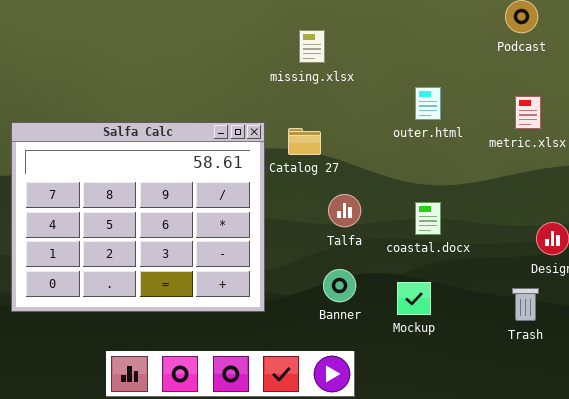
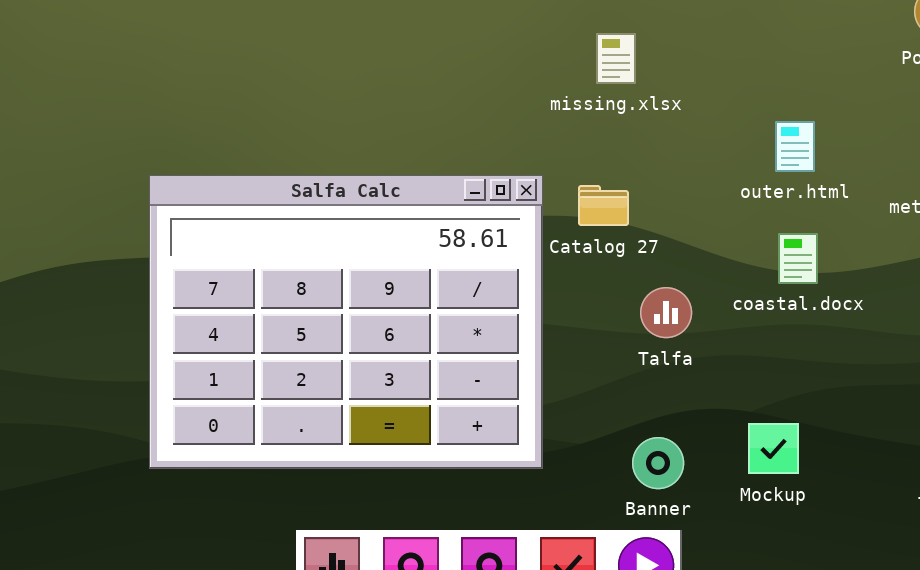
coastal.docx: [415,202,441,235] -> [778,233,818,284], moved
Banner: [323,269,356,302] -> [632,437,684,489], moved

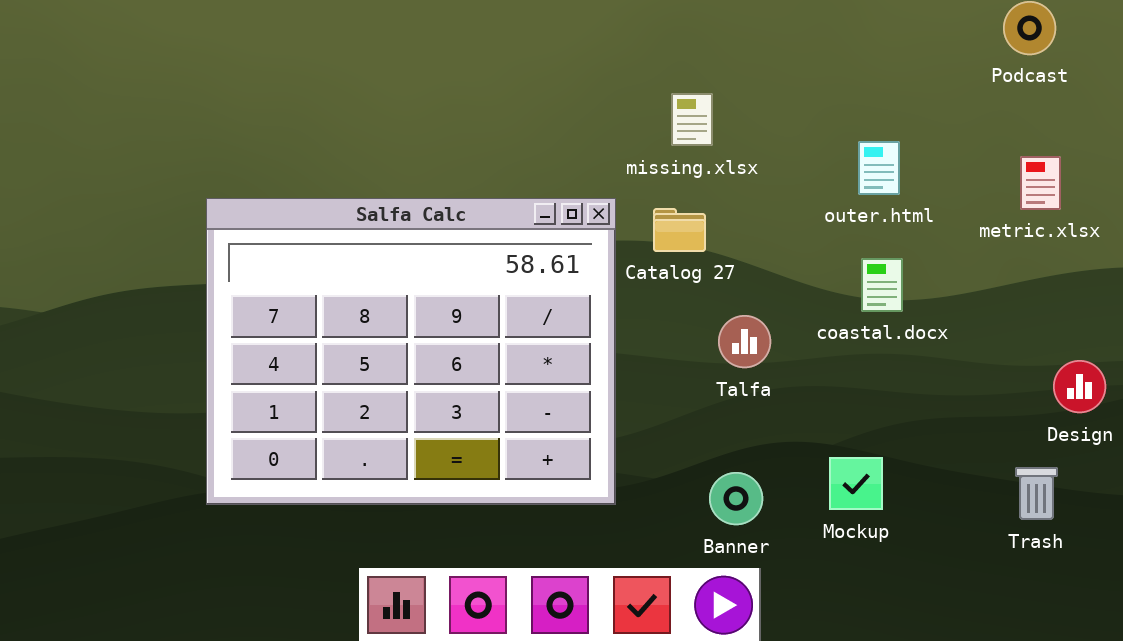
missing.xlsx: [596,33,636,84] -> [671,93,713,146], moved

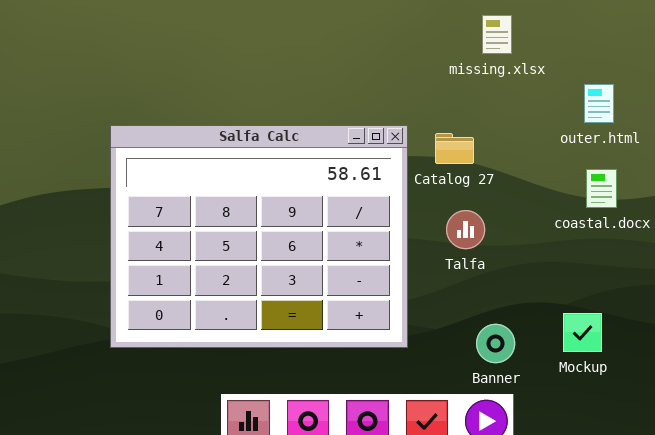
missing.xlsx: [671,93,713,146] -> [482,15,512,54], moved
Talfa: [718,315,771,368] -> [446,210,485,249], moved

